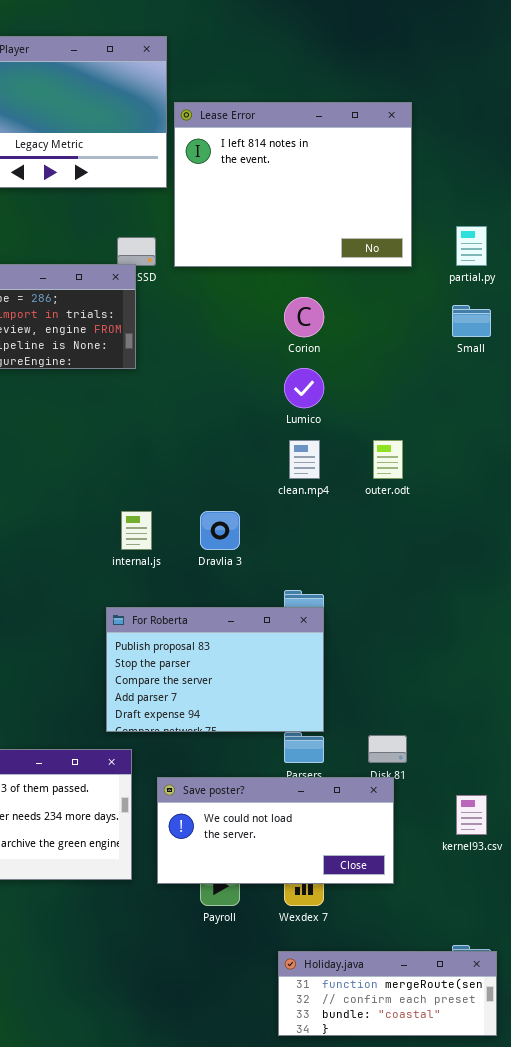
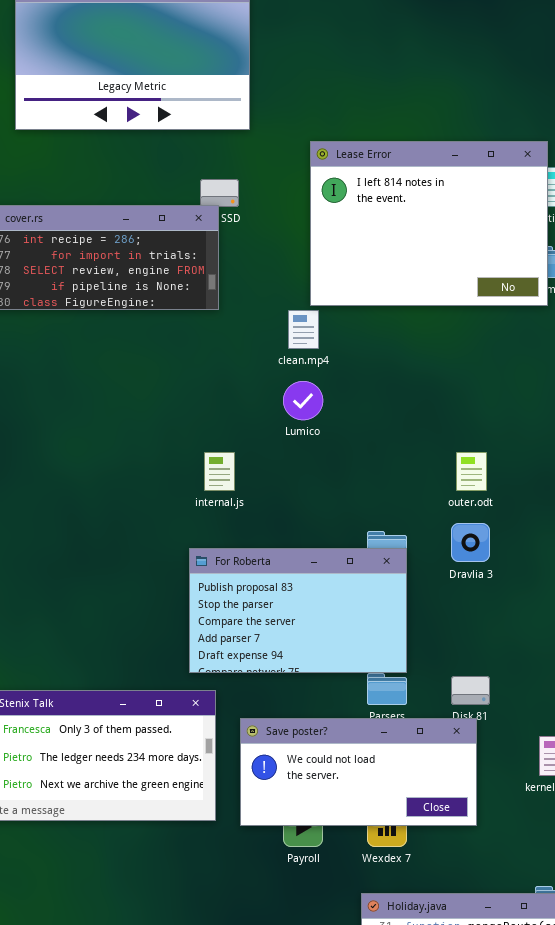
Lease Error: [174,102,412,267] -> [310,141,548,306], moved
Lumico: [284,368,324,408] -> [283,381,323,420], moved
clean.mp4: [289,440,320,479] -> [288,310,319,349], moved
outer.odt: [373,440,403,479] -> [456,452,487,491], moved
Dravlia 3: [200,511,240,550] -> [451,523,490,562], moved

